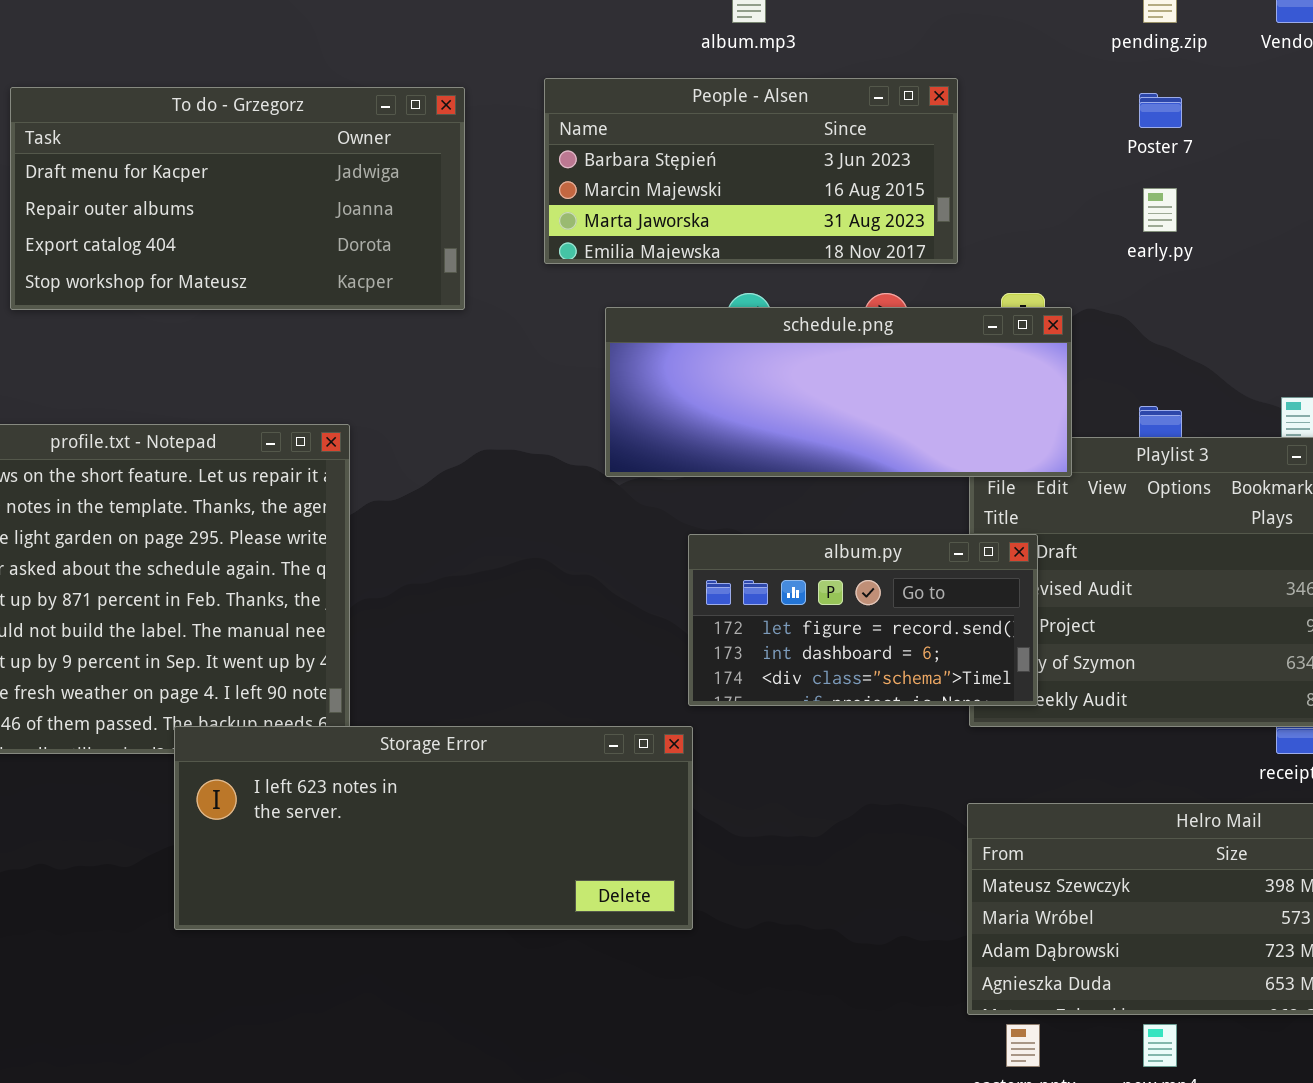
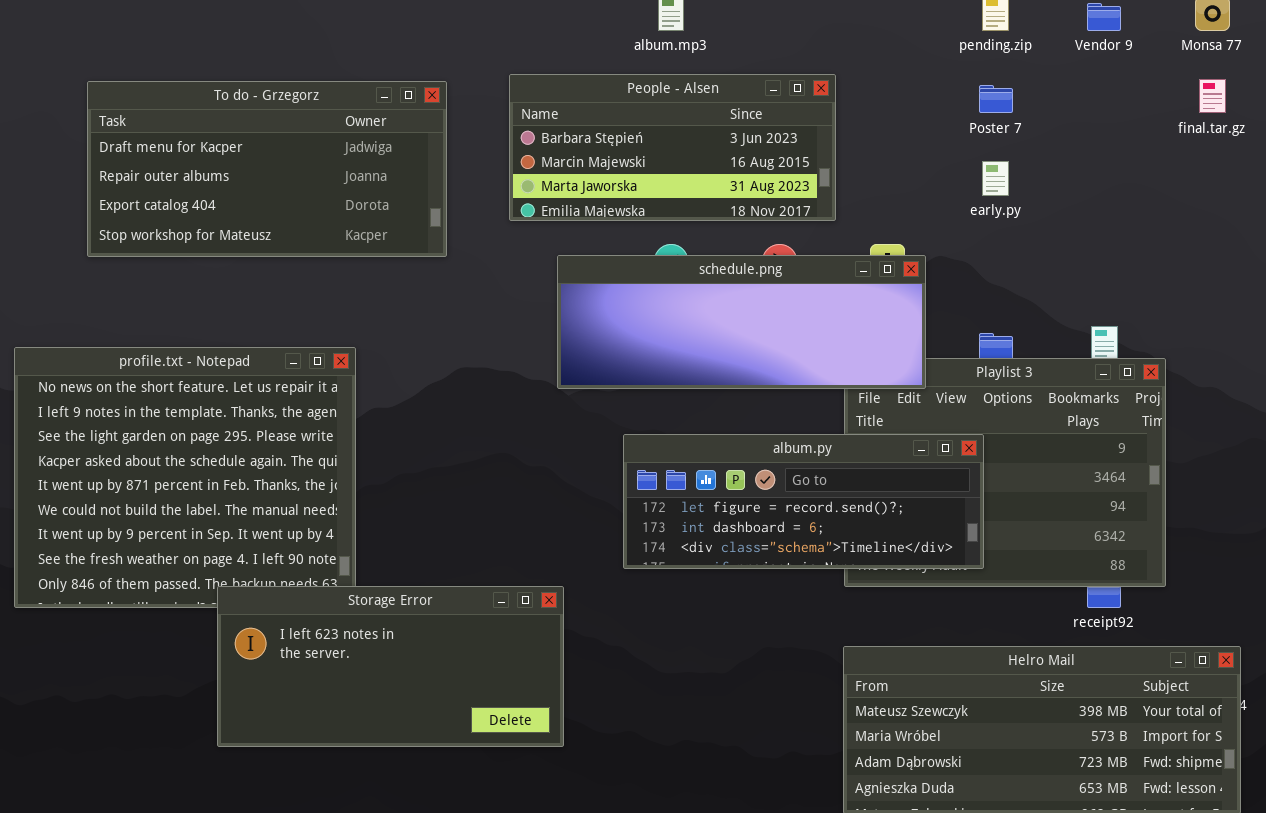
album.py: [688,534,1038,706] -> [623,434,984,569], resized
Storage Error: [174,726,693,930] -> [217,586,564,747], resized

